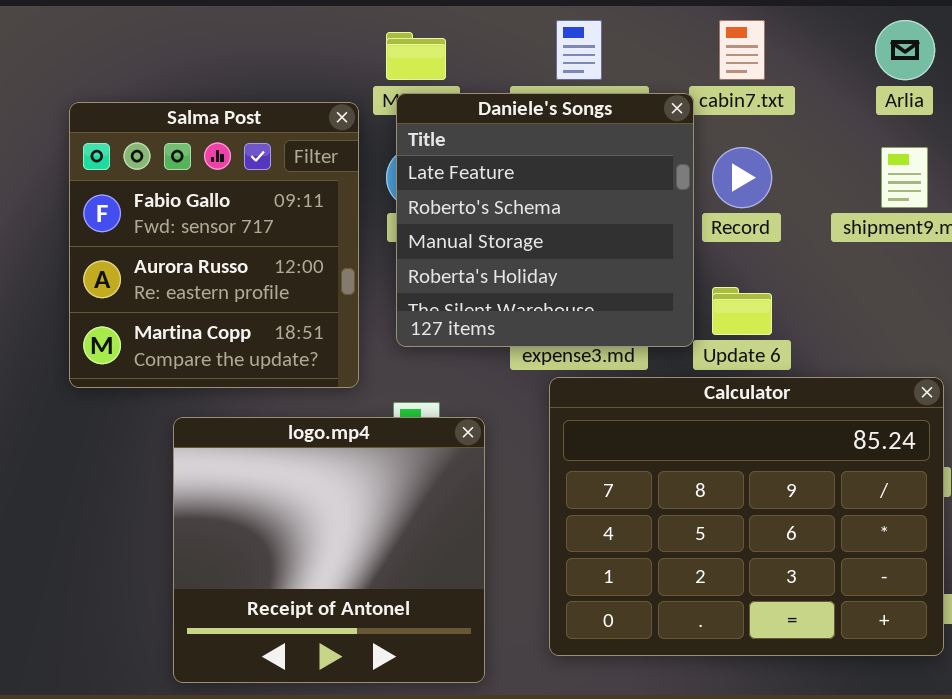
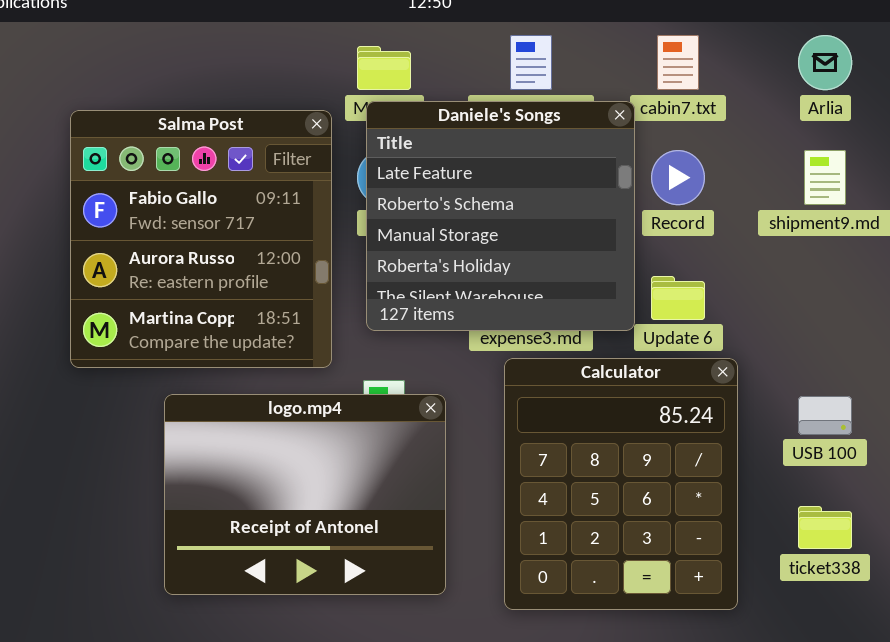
Calculator: [549,377,944,656] -> [504,358,738,610], resized
logo.mp4: [173,417,485,683] -> [164,394,446,595], resized

